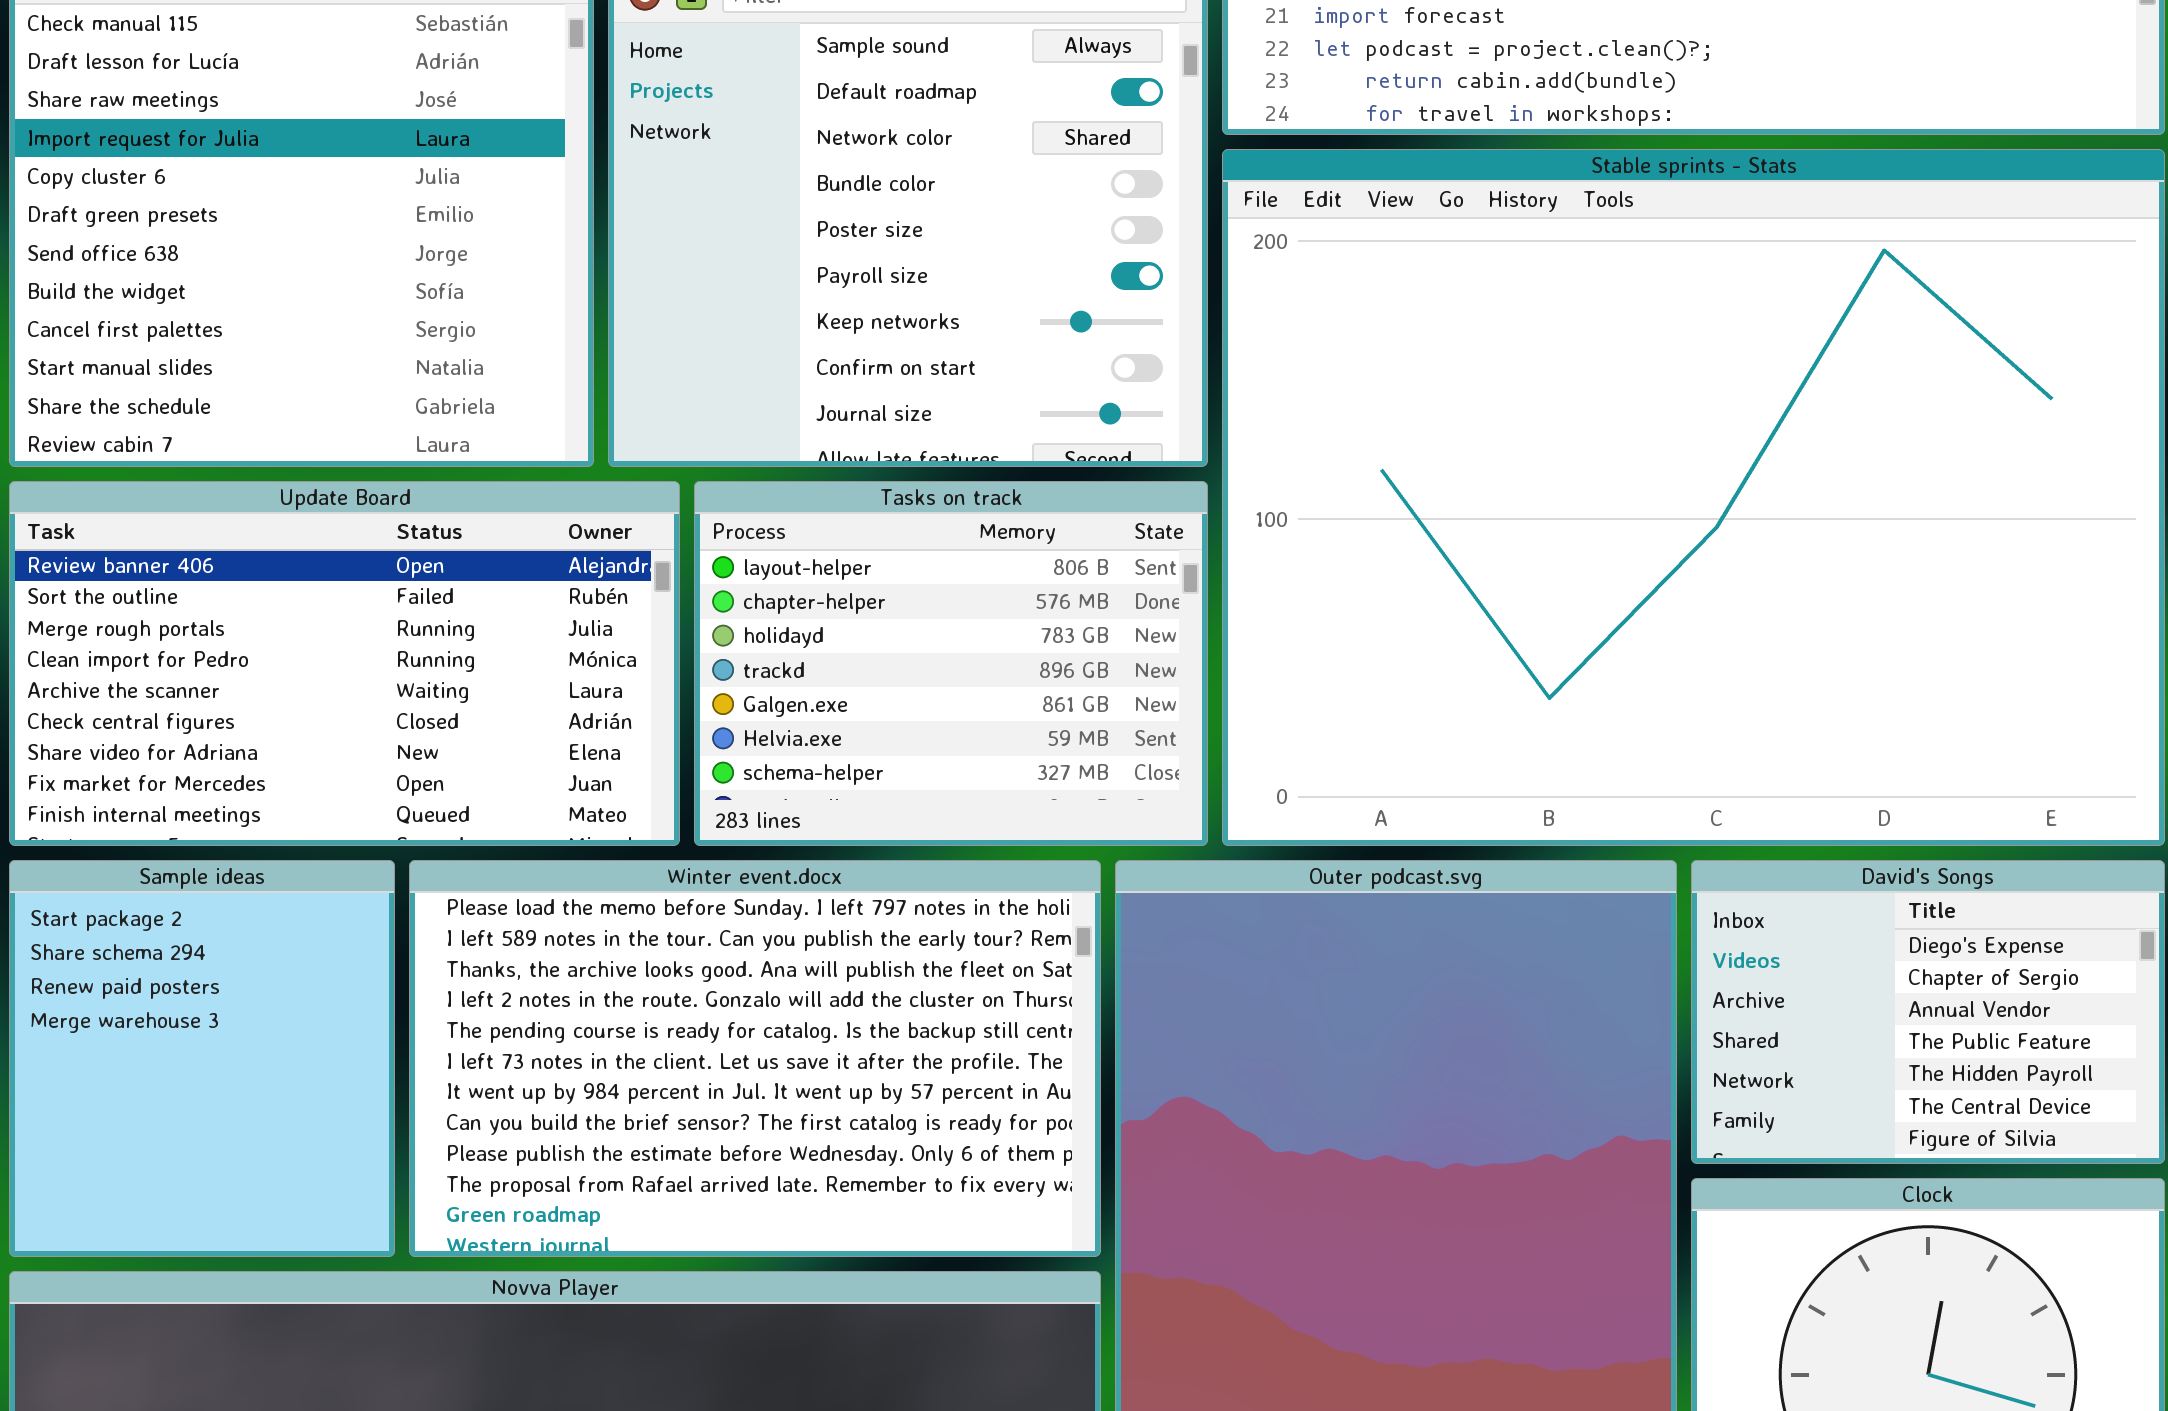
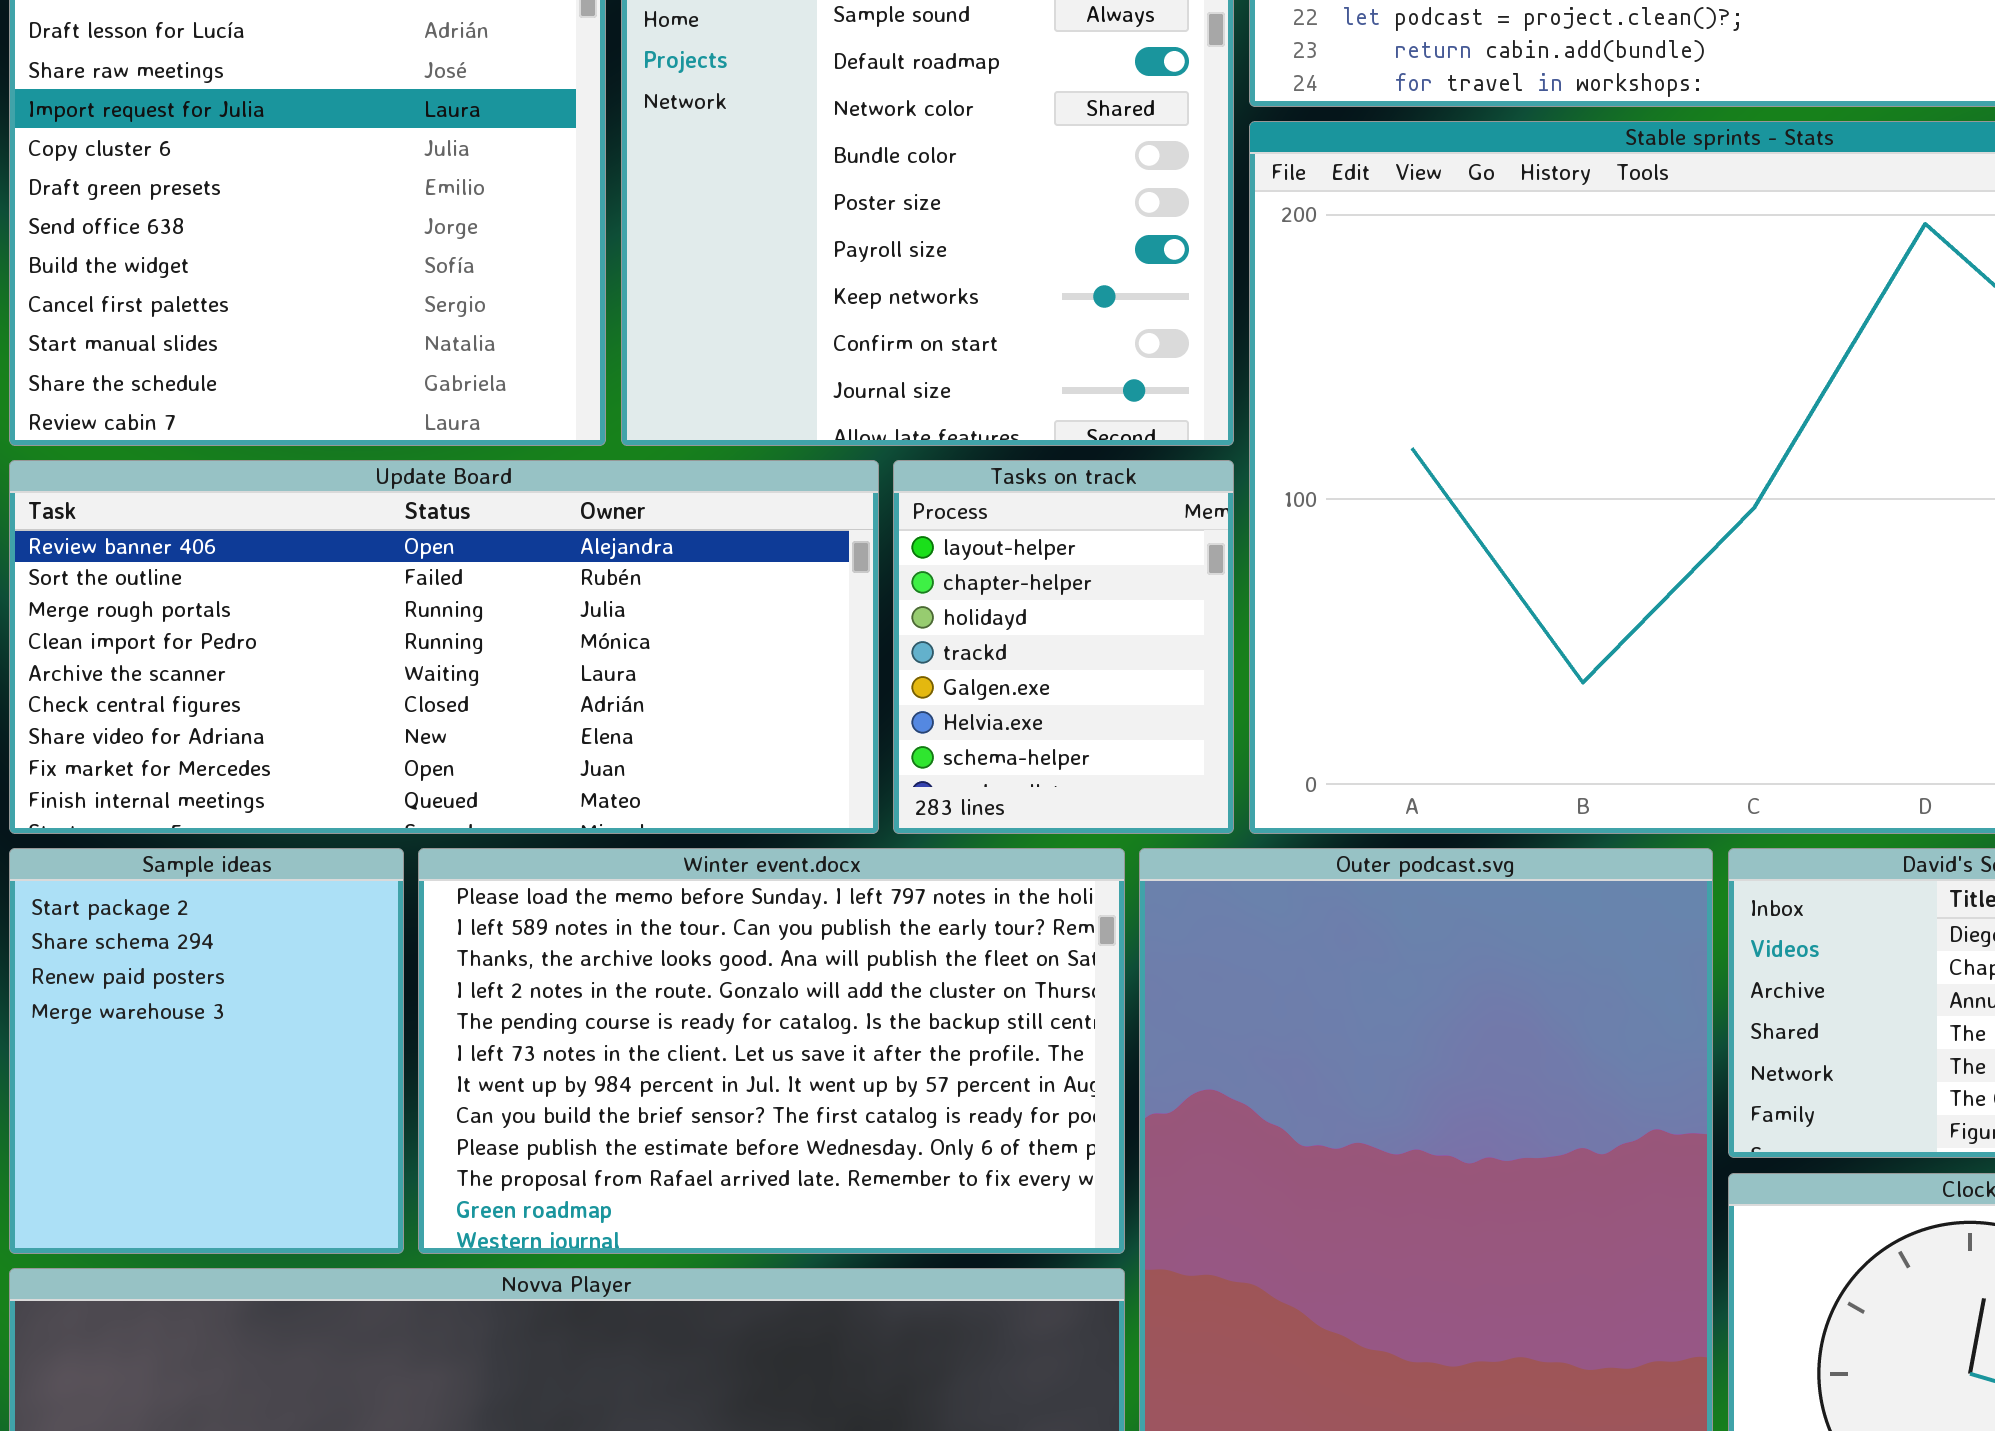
Update Board: [9,481,680,846] -> [9,460,879,834], resized
Tasks on track: [694,481,1208,846] -> [893,460,1234,834], resized

